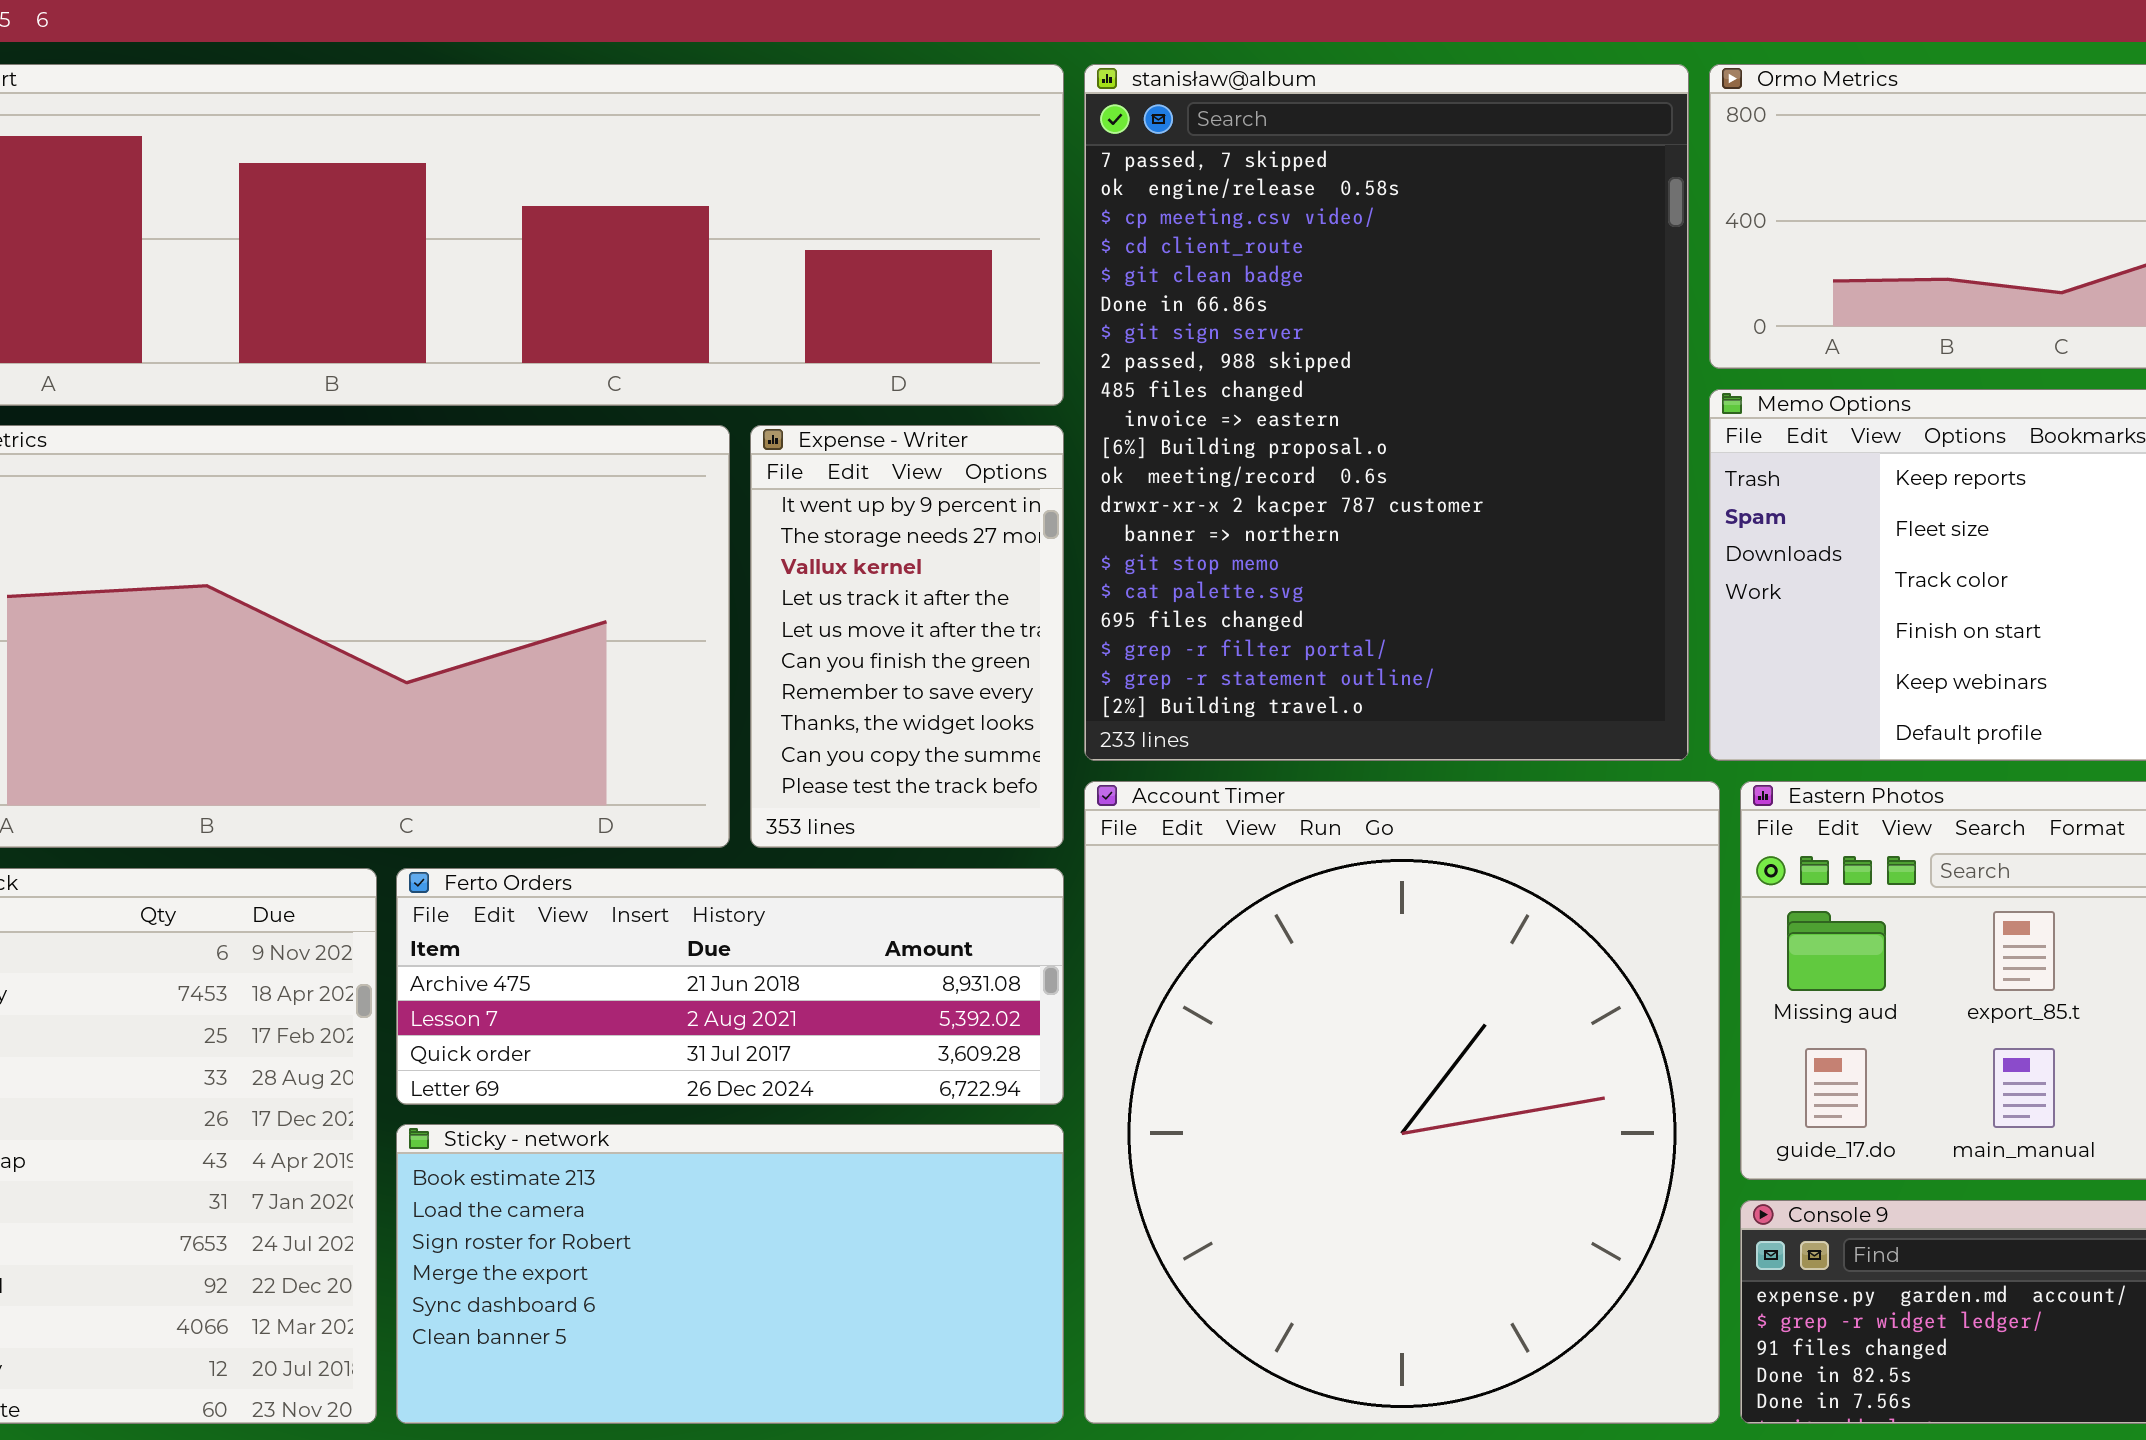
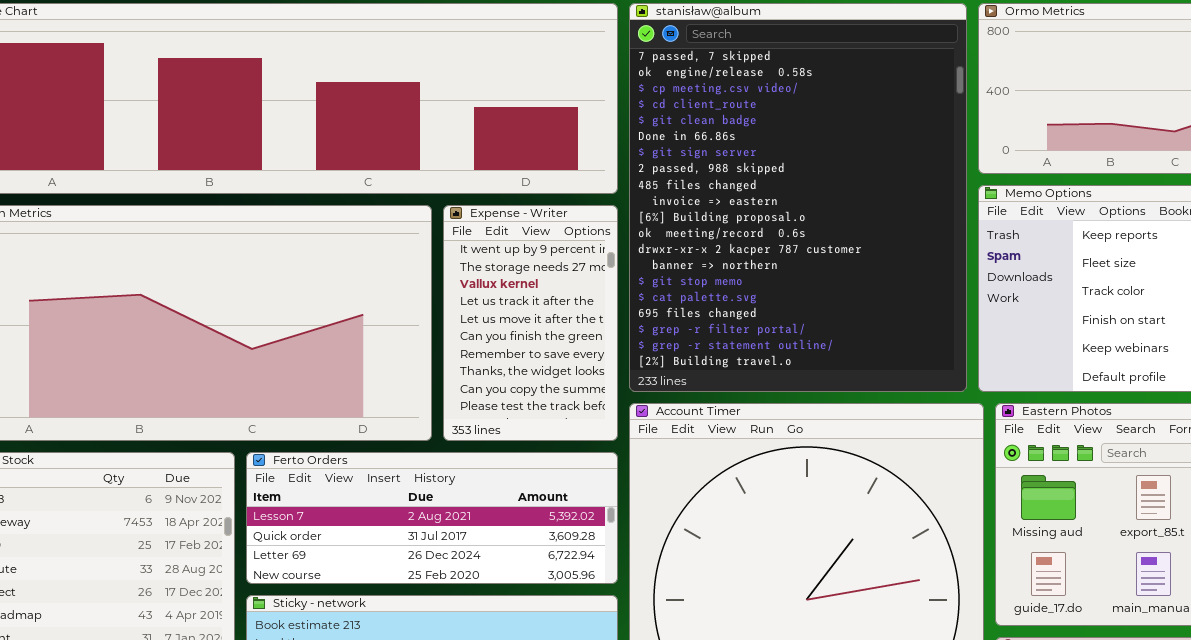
Ferto Orders: [396,868,1064,1105] -> [246,452,618,584], scrolled down 1 row

